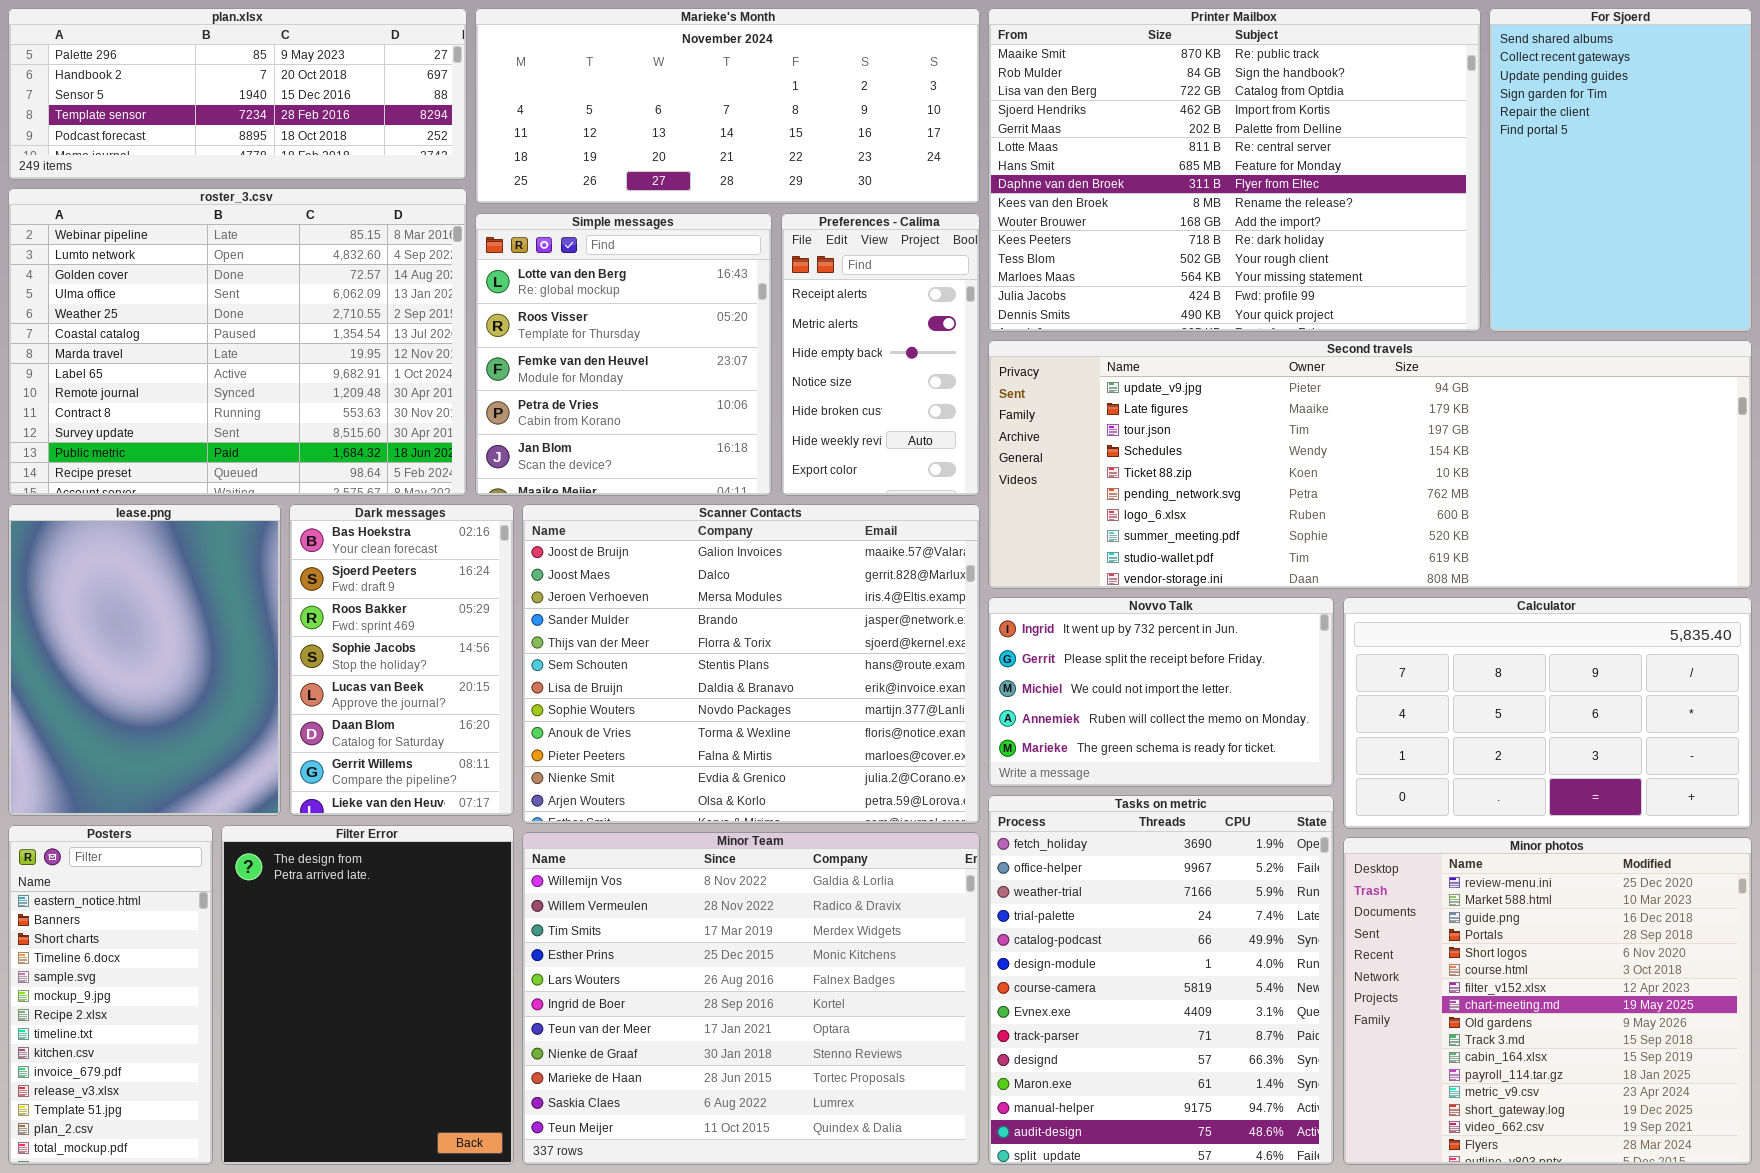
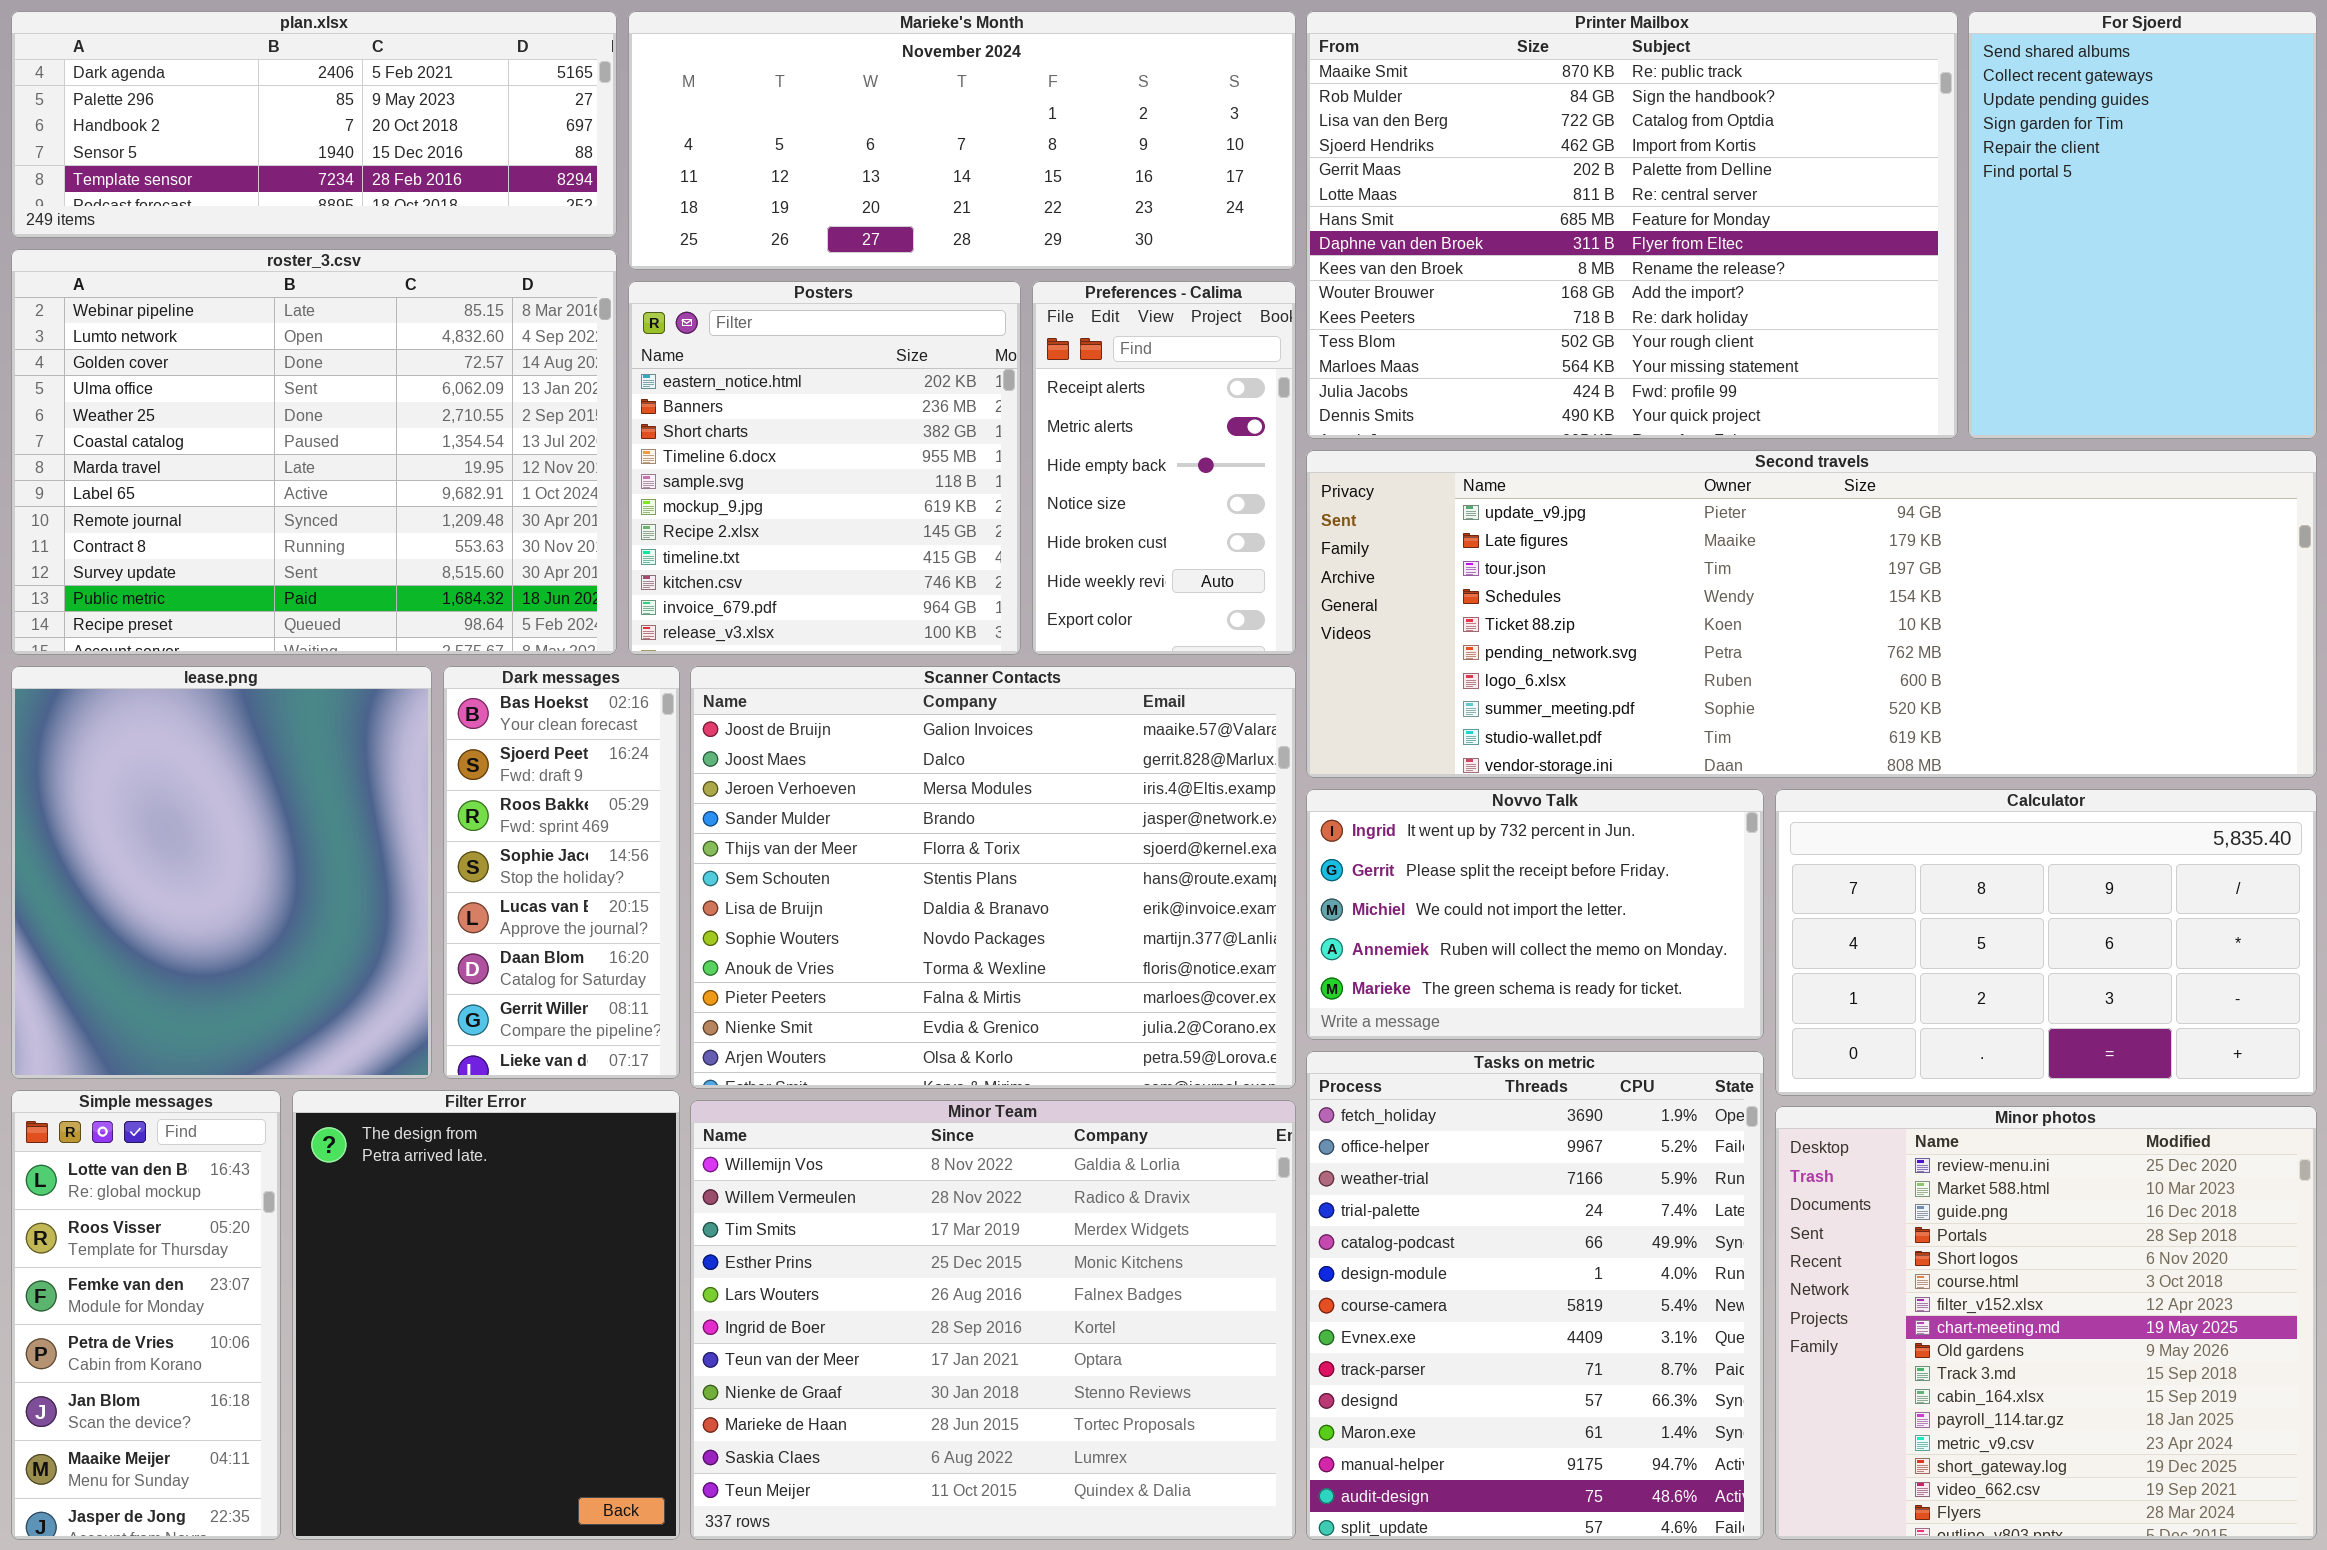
plan.xlsx: [8,8,467,180] -> [11,11,617,238], scrolled up 1 row
Simple messages: [475,213,772,496] -> [11,1090,281,1540], moved, resized
lease.png: [8,504,281,816] -> [11,666,432,1079], resized
Dark messages: [289,504,514,816] -> [443,666,680,1079], resized
Posters: [8,825,213,1165] -> [628,281,1021,655], moved, resized

